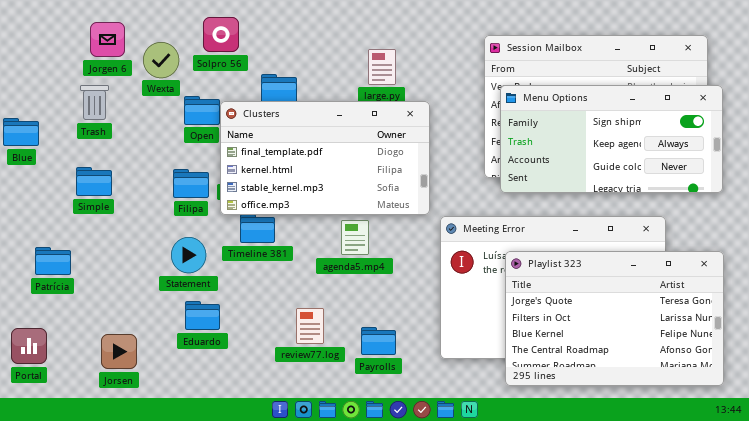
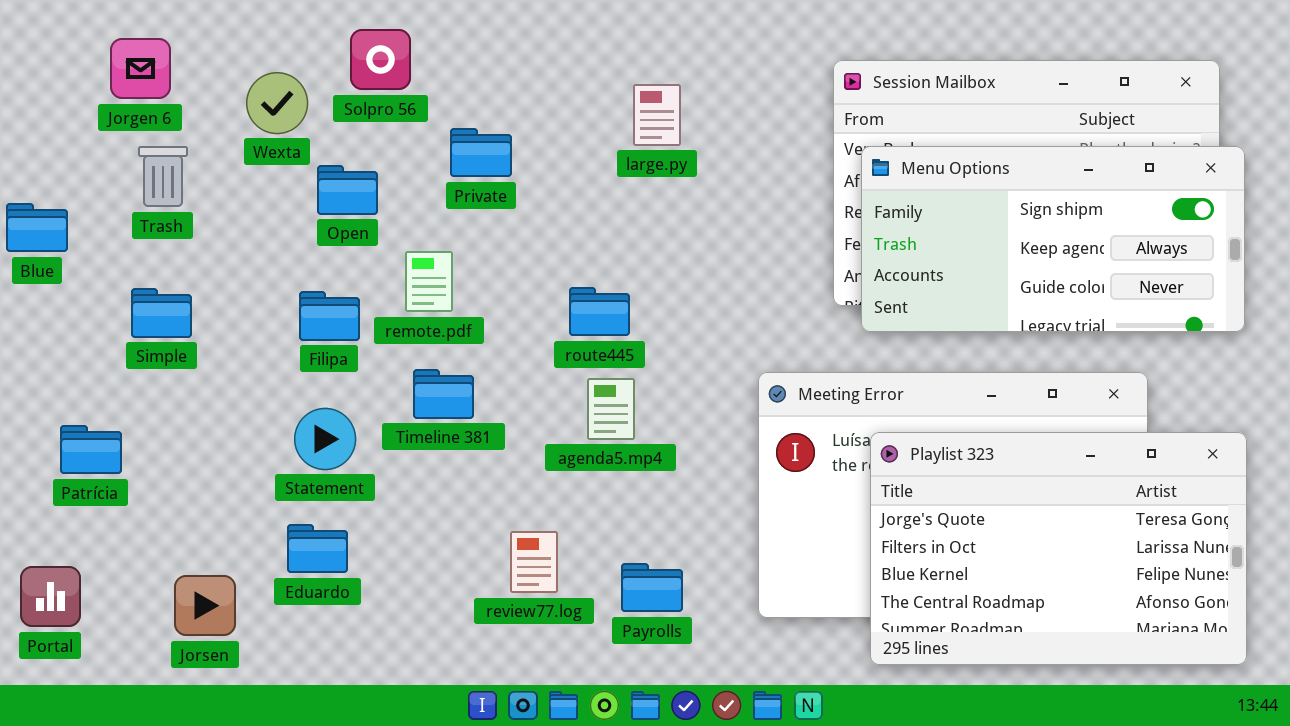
Jorgen 6: [90,22,125,57] -> [110,38,171,99], moved
Clusters: [220,101,430,215] -> none, closed
Eduardo: [185,301,220,330] -> [287,524,348,573], moved

